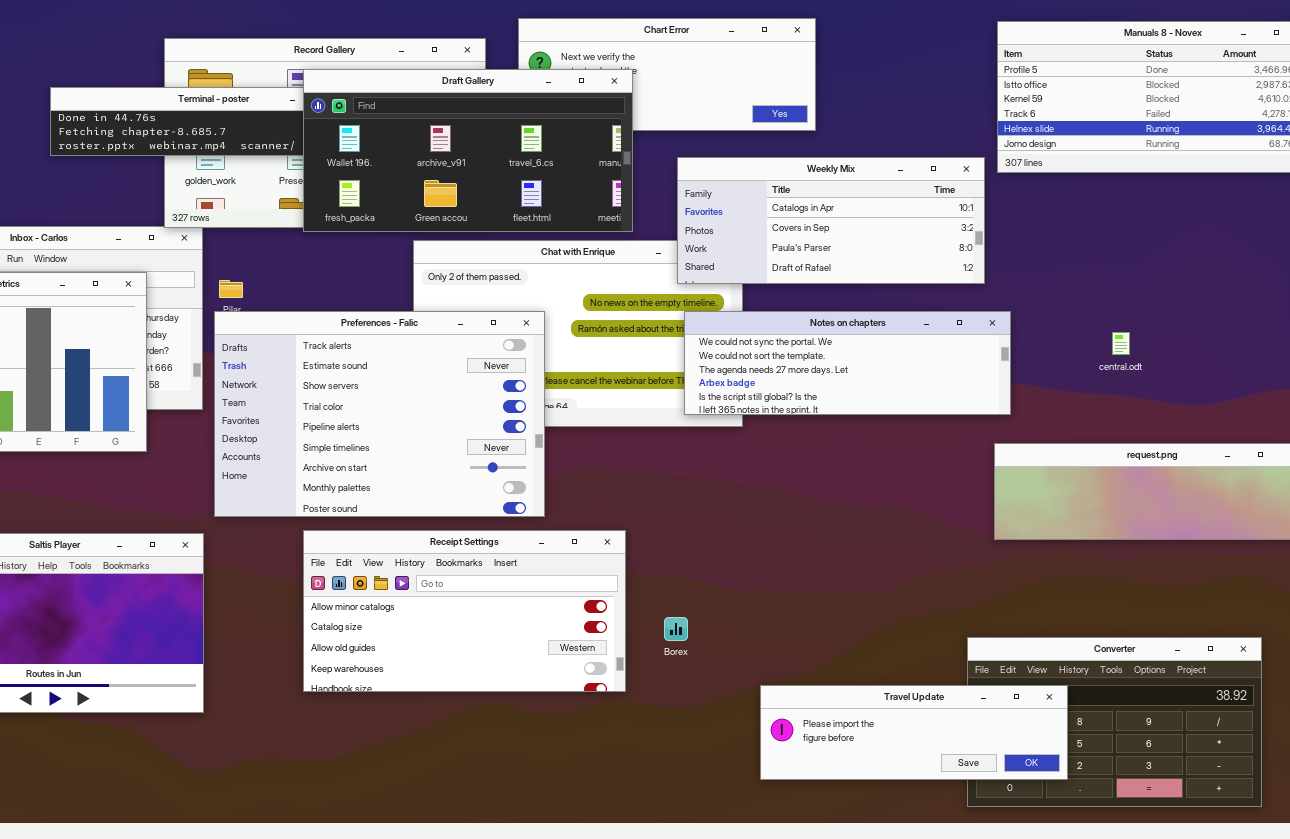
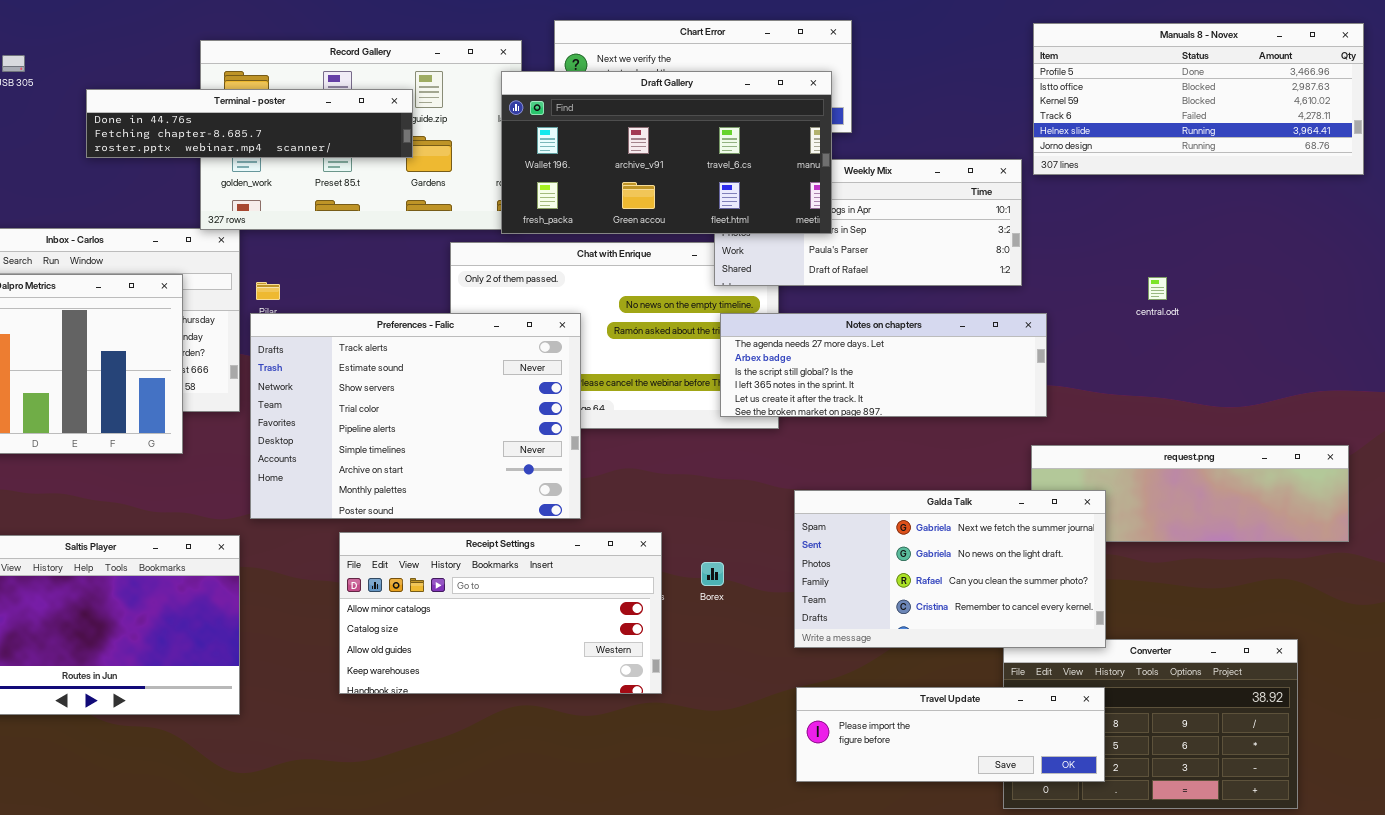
Draft Gallery: [303,69,633,232] -> [501,71,832,234], moved
Notes on chapters: [684,311,1011,415] -> [720,313,1047,417], scrolled down 2 rows
central.odt: [1112,332,1130,355] -> [1148,277,1167,300], moved
Galda Talk: none -> [794,490,1106,648], opened
Borex: [664,617,688,641] -> [701,562,724,586], moved

